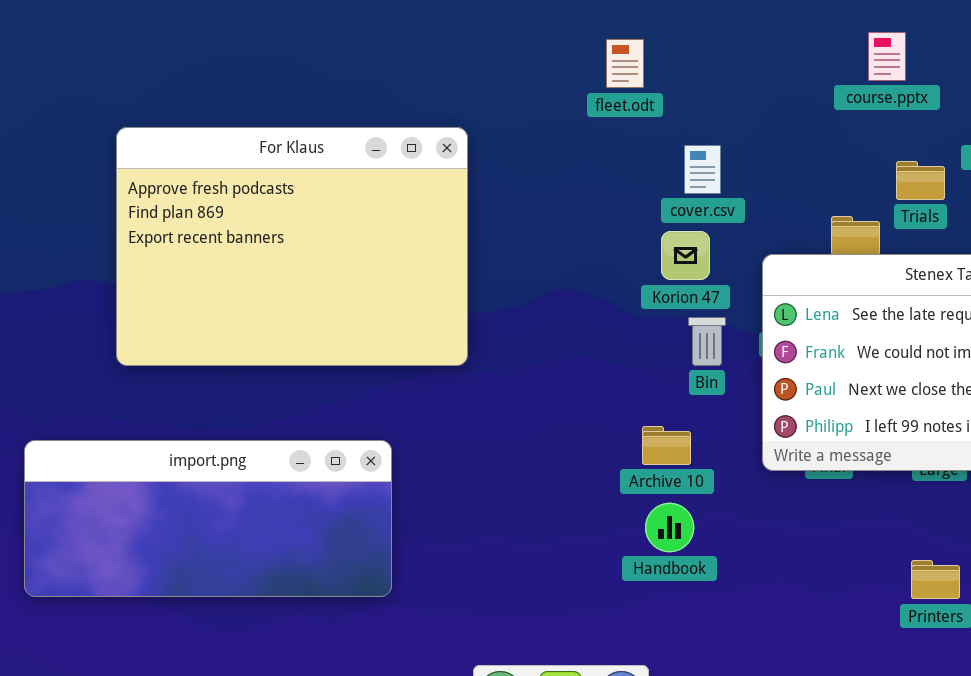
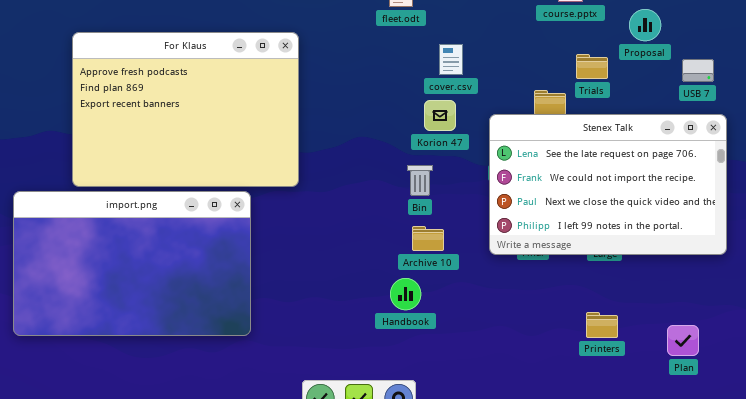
Bin: [688,317,726,366] -> [407,165,433,196], moved
import.png: [24,440,392,597] -> [13,191,251,336], resized
Handbook: [645,503,694,552] -> [390,278,421,310], moved

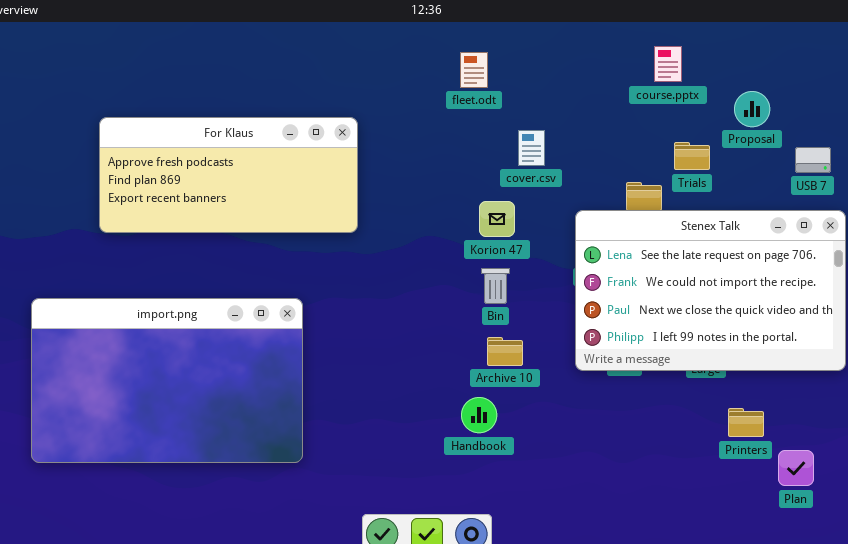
For Klaus: [72,32,299,187] -> [99,117,358,233], resized
Korion 47: [424,100,456,131] -> [479,201,515,237], moved
Printers: [586,312,618,338] -> [728,408,764,437], moved

